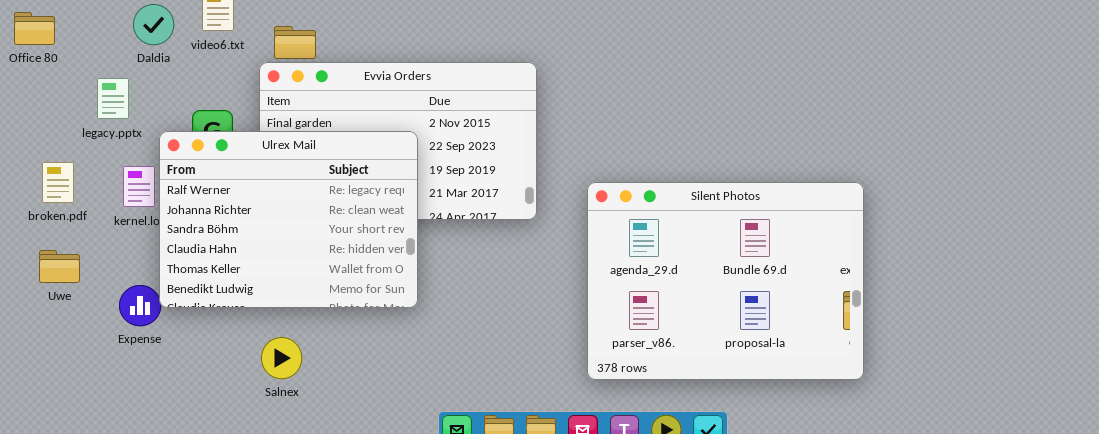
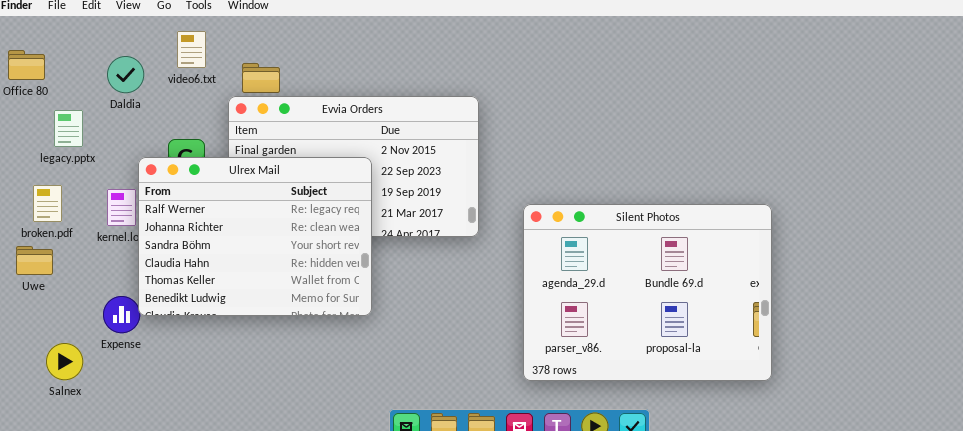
Daldia: [133,4,174,45] -> [107,56,144,93], moved
legacy.pptx: [97,78,129,119] -> [54,110,83,147], moved
Uwe: [39,250,80,283] -> [16,246,53,275], moved
Salnex: [261,337,302,379] -> [46,343,83,380], moved

